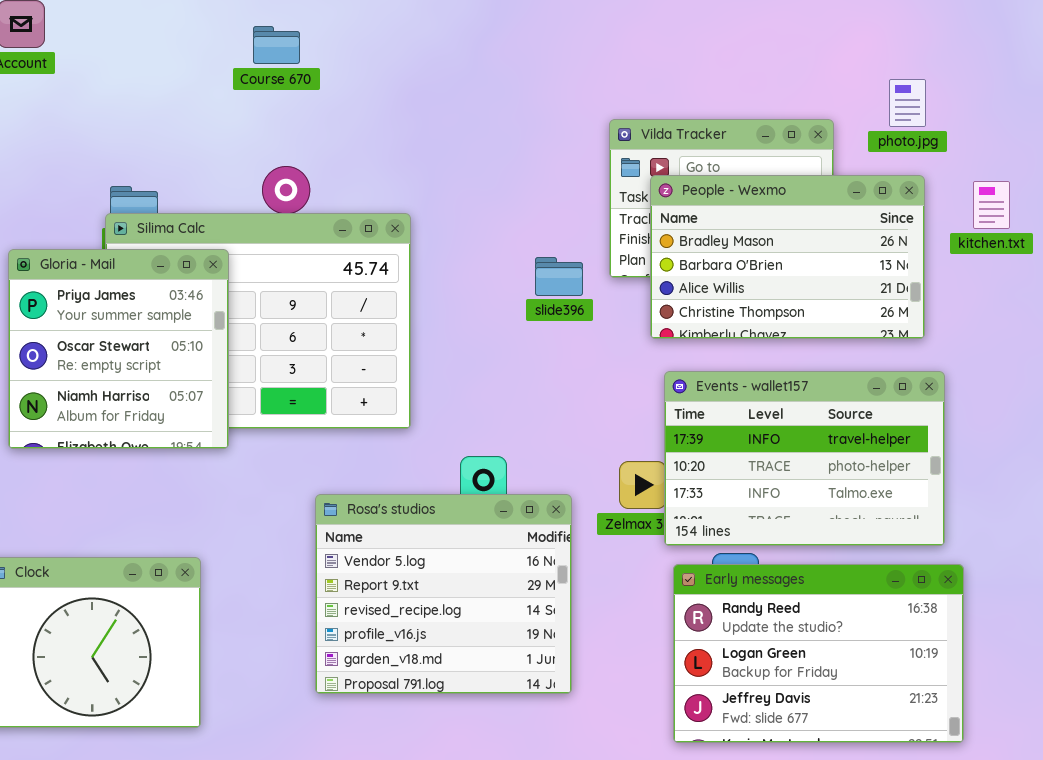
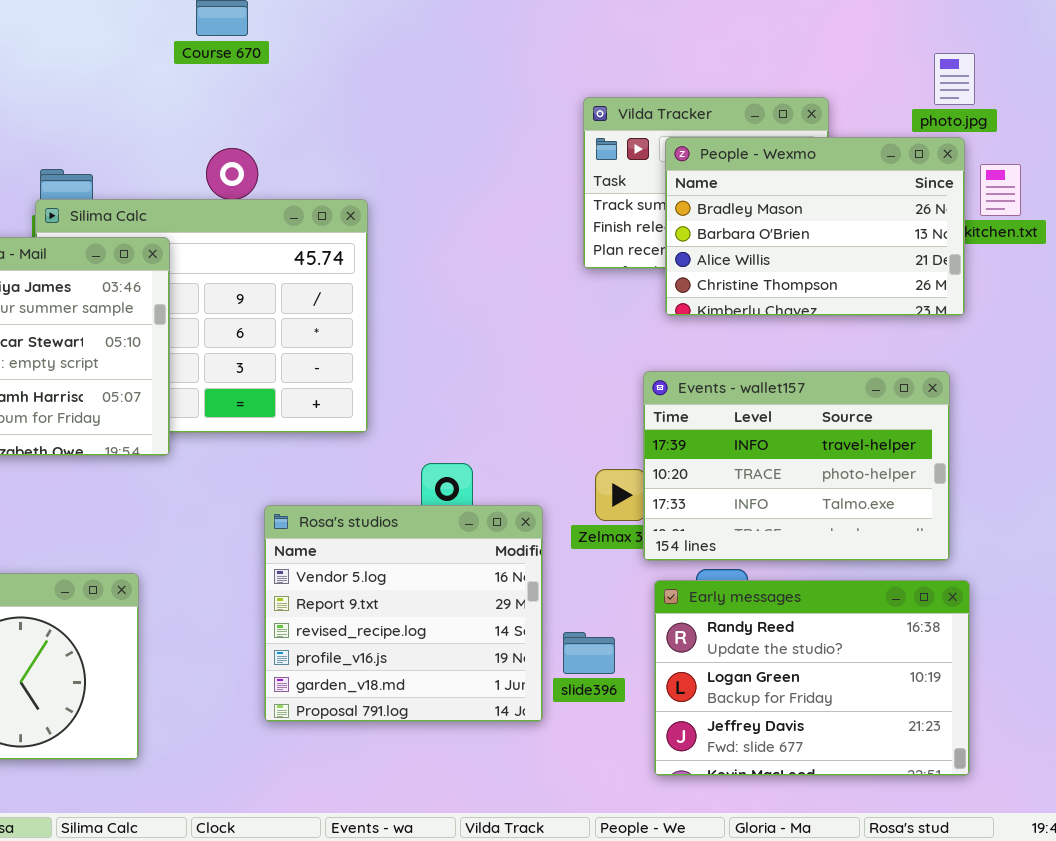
photo.jpg: [889,79,926,127] -> [934,53,975,105], moved
People - Wexmo: [650,175,925,339] -> [665,137,965,316], moved
slide396: [535,257,583,296] -> [563,632,615,674], moved

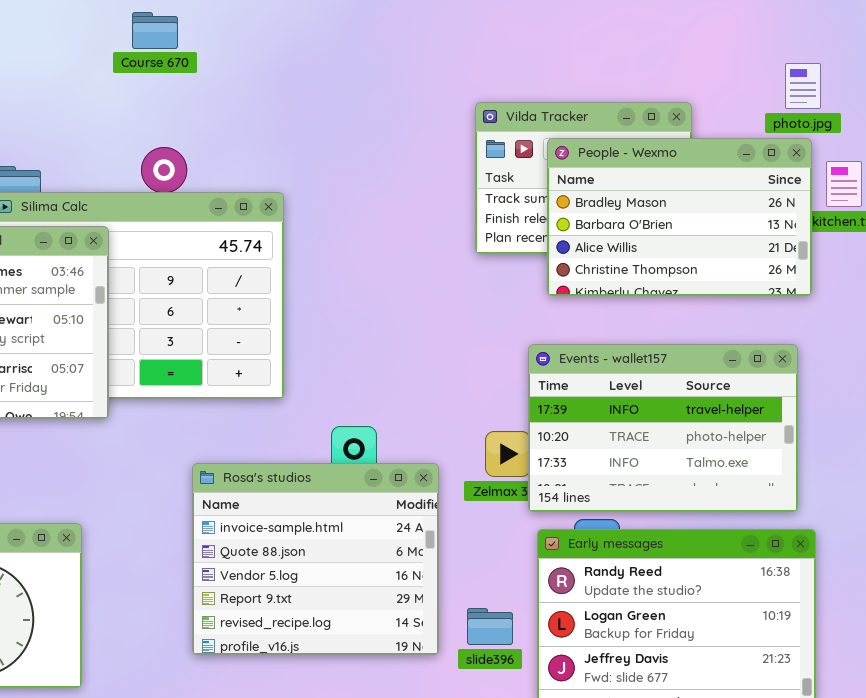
Rosa's studios: [264,505,543,722] -> [192,463,439,655], scrolled up 2 rows
slide396: [563,632,615,674] -> [467,608,513,645], moved

